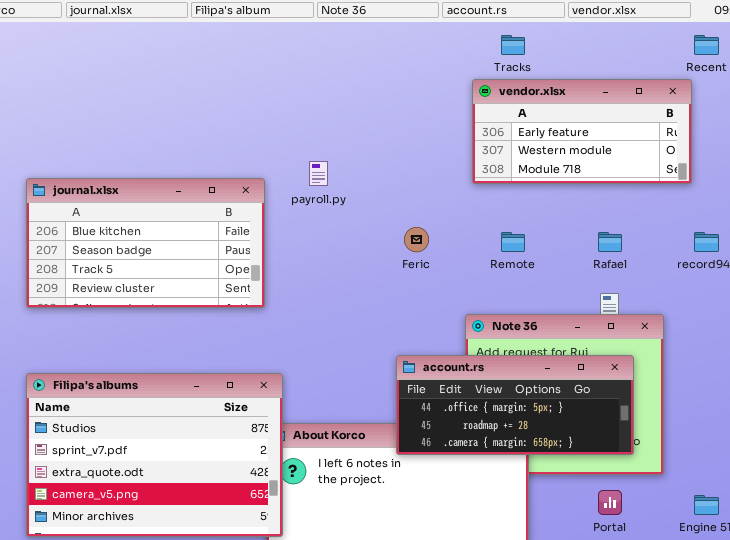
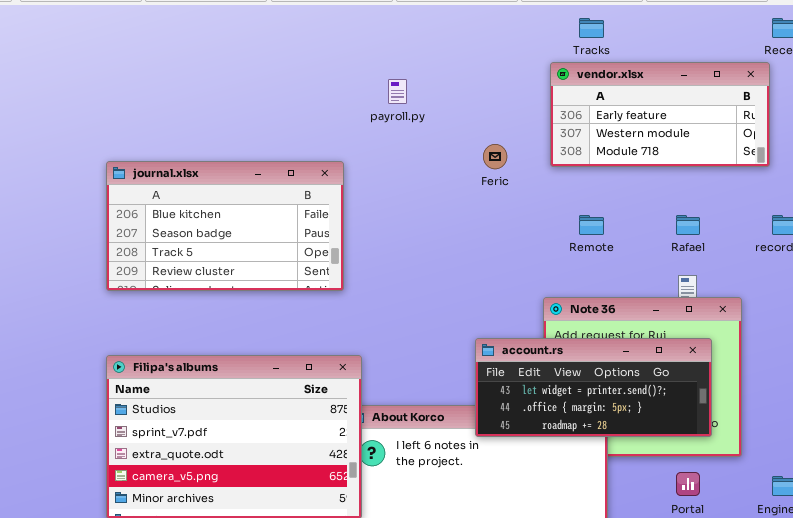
payroll.py: [309,161,328,186] -> [388,79,407,104], moved
Feric: [404,227,429,252] -> [483,144,507,169], moved
account.rs: [396,355,634,455] -> [475,338,712,437], scrolled up 1 row

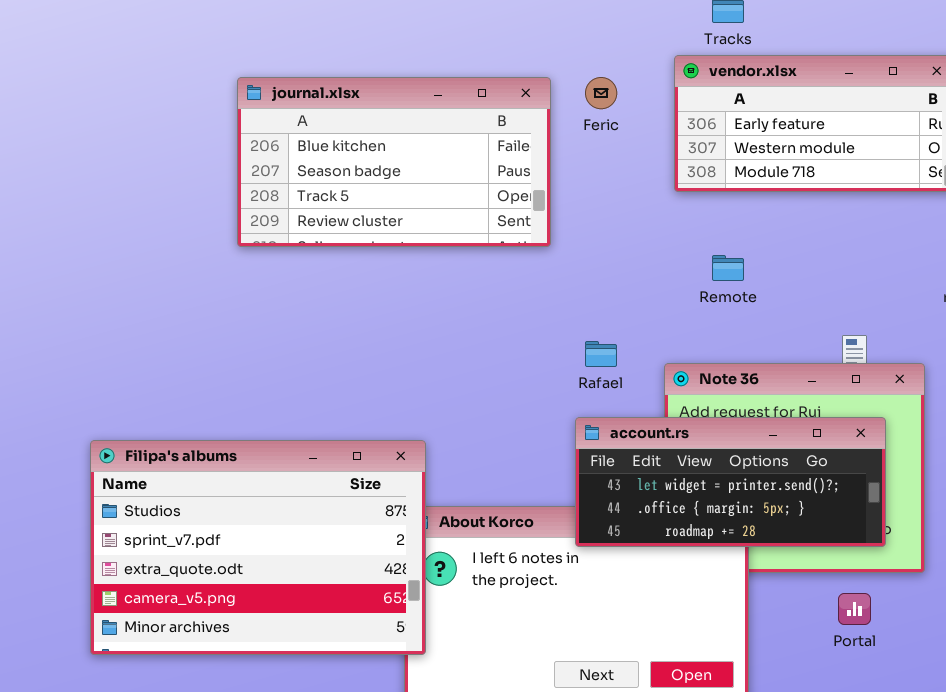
Feric: [483,144,507,169] -> [585,77,617,109], moved
journal.xlsx: [106,161,344,291] -> [237,77,551,247], moved
Rafael: [676,215,700,235] -> [585,341,617,367], moved

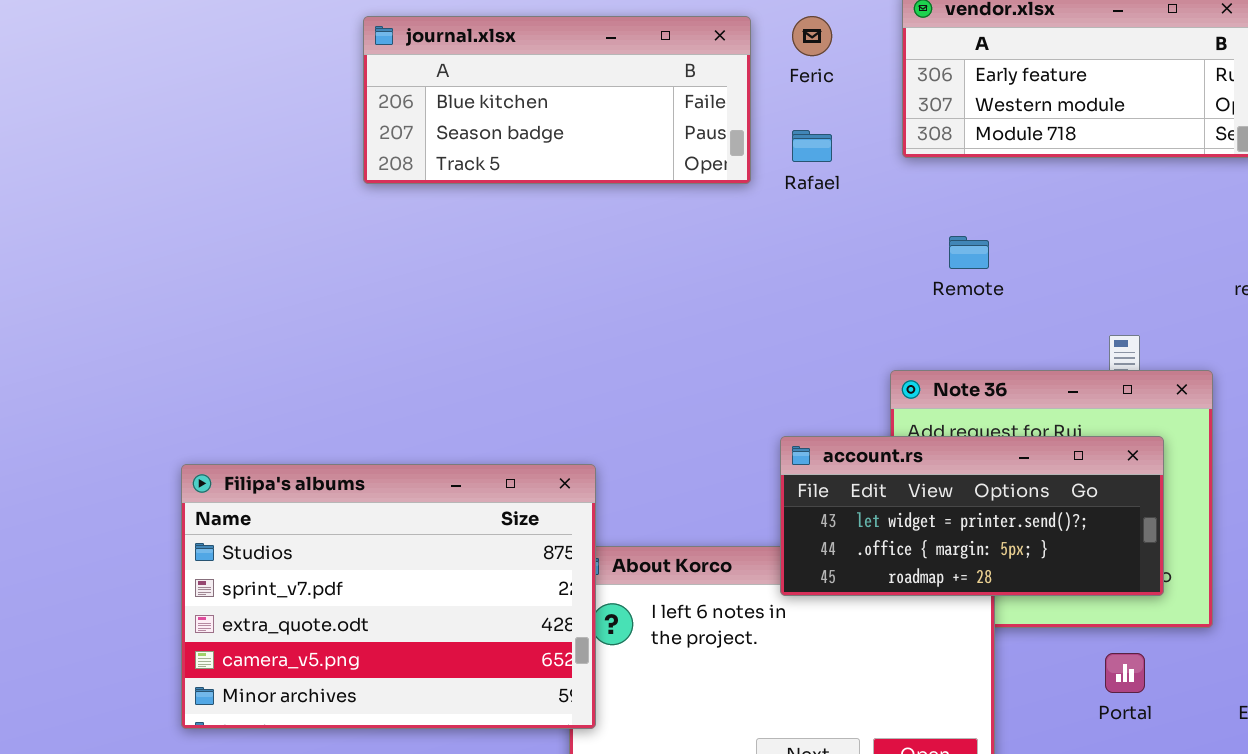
journal.xlsx: [237,77,551,247] -> [363,16,751,184], resized
Rafael: [585,341,617,367] -> [792,130,832,162], moved

